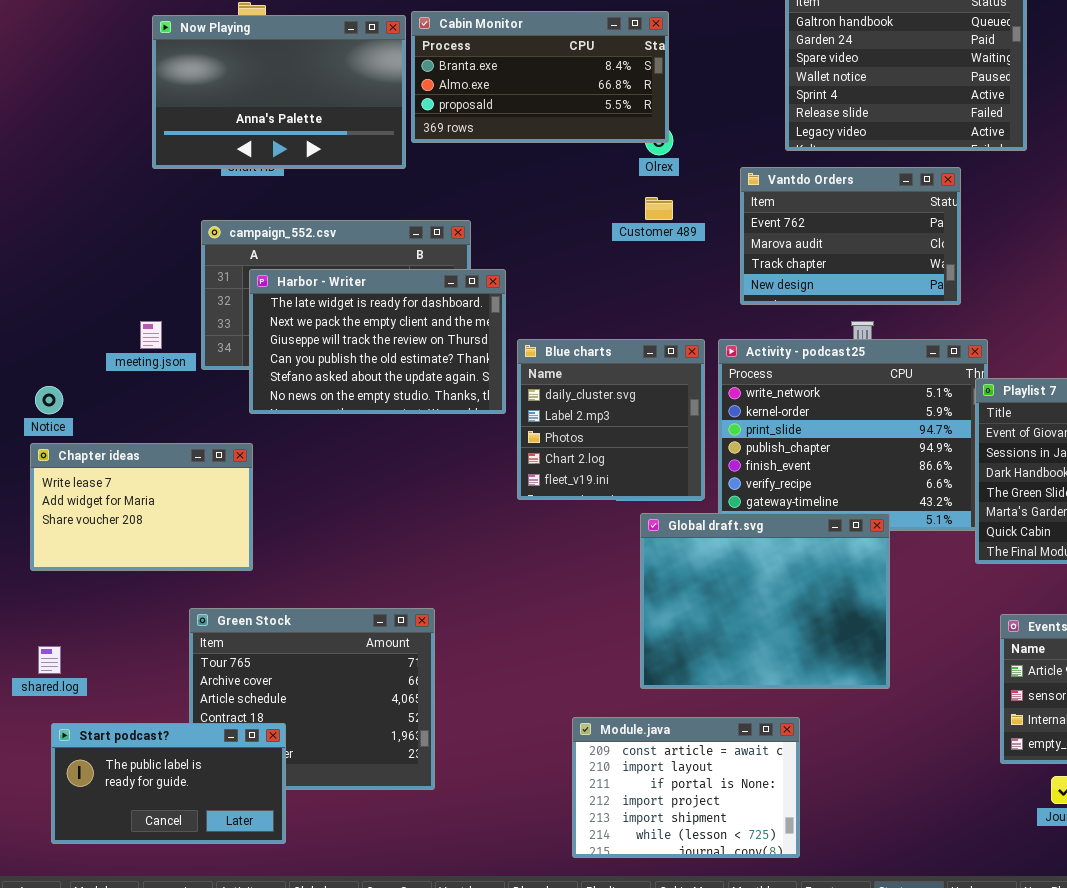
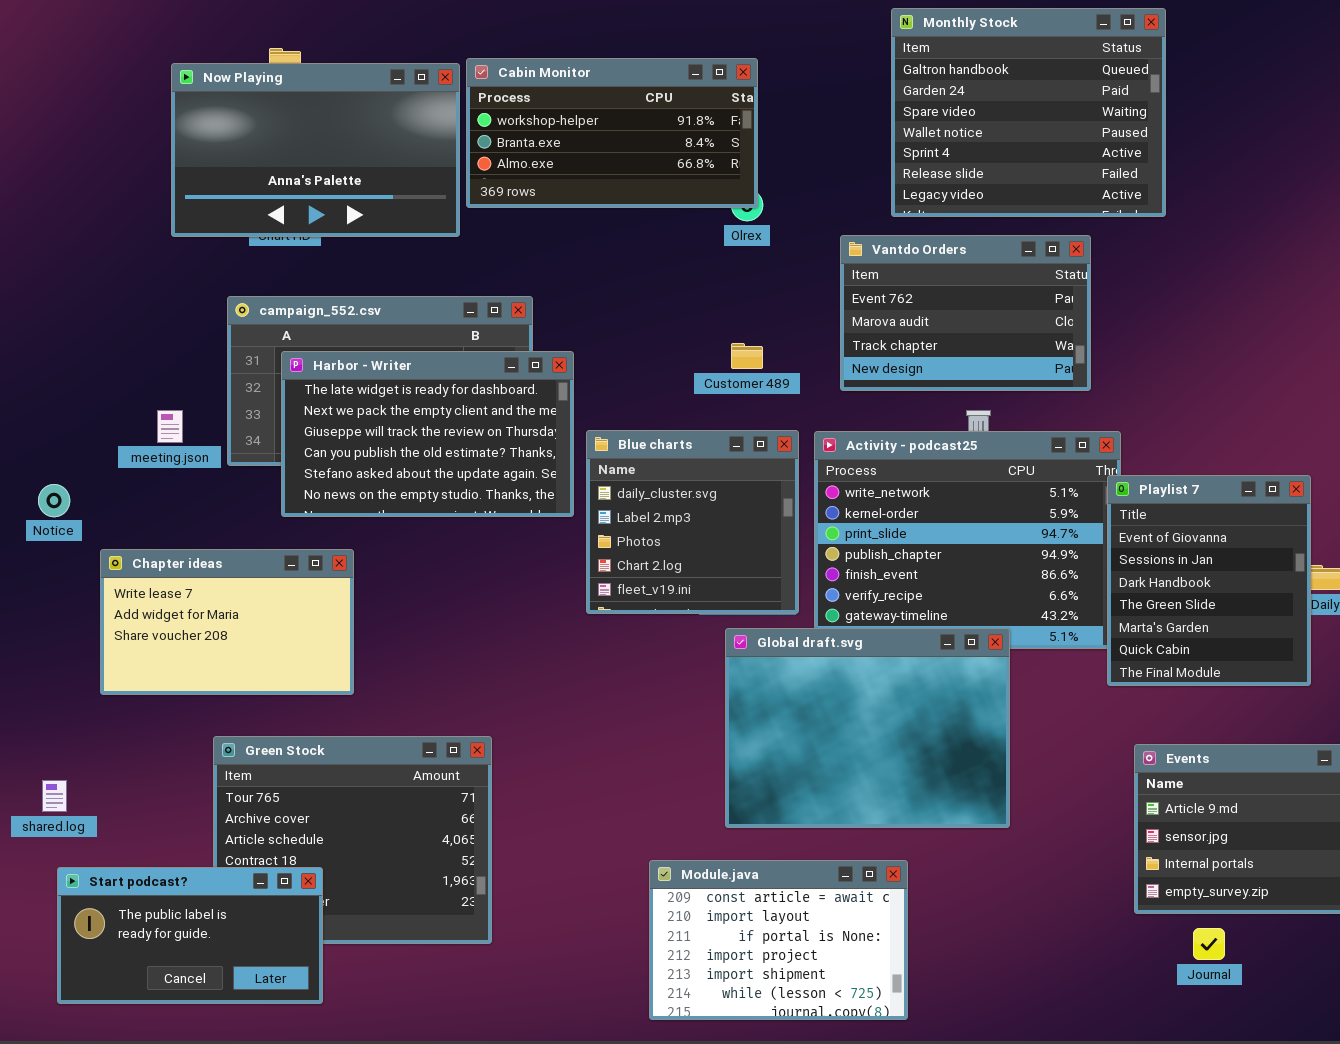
Cabin Monitor: [411,11,669,143] -> [466,58,758,208], scrolled up 1 row
Customer 489: [645,197,673,220] -> [731,343,763,369], moved
Chapter ideas: [30,443,253,571] -> [100,549,354,695], moved

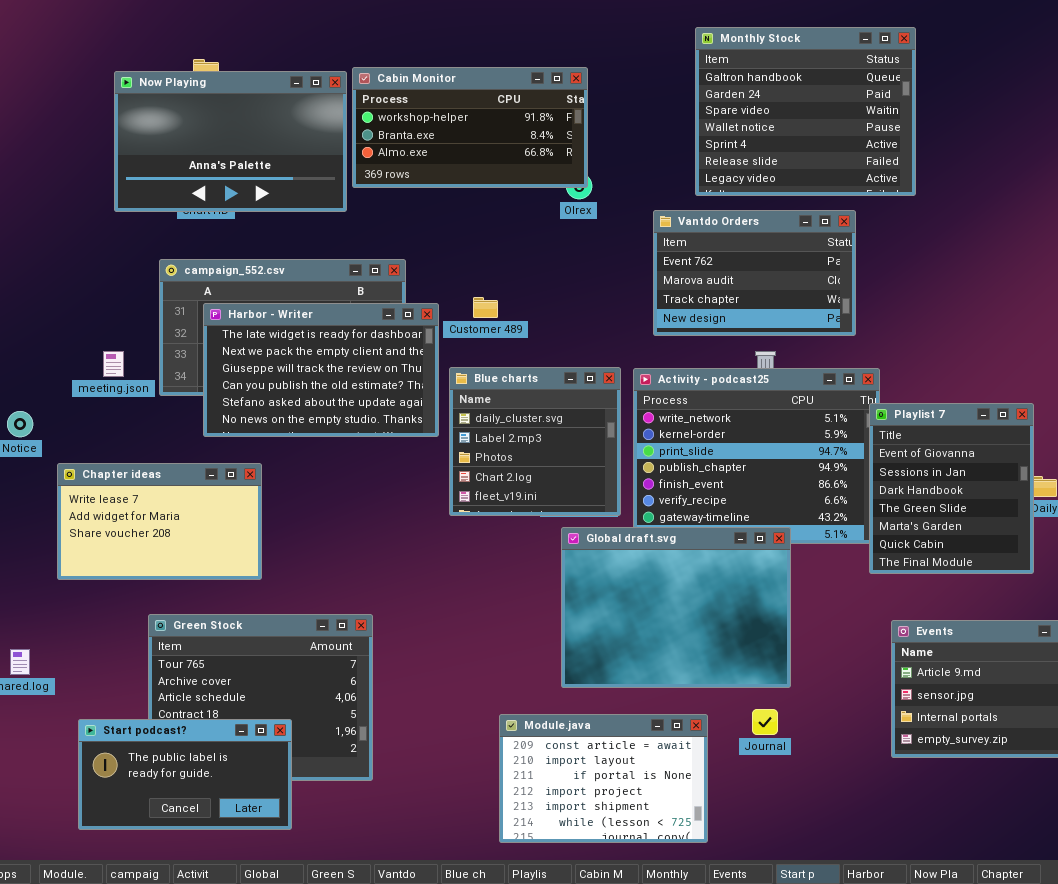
Customer 489: [731,343,763,369] -> [473,297,498,318], moved
Start podcast?: [57,867,323,1004] -> [78,719,292,830], moved
Journal: [1193,928,1225,960] -> [752,709,778,735], moved

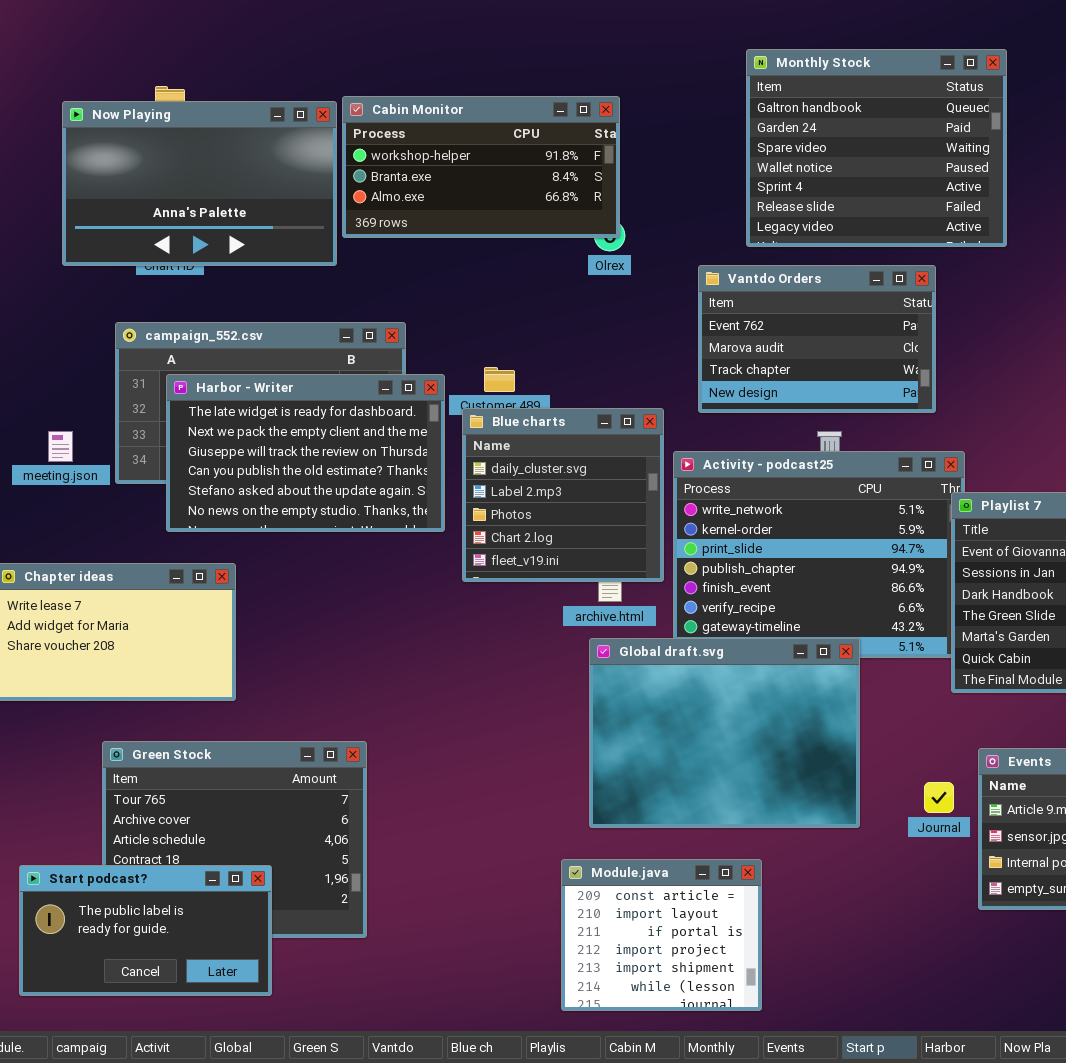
Blue charts: [449,367,621,516] -> [462,408,664,582], moved
Journal: [752,709,778,735] -> [924,782,954,813], moved
Module.java: [499,714,708,843] -> [561,859,762,1011], resized

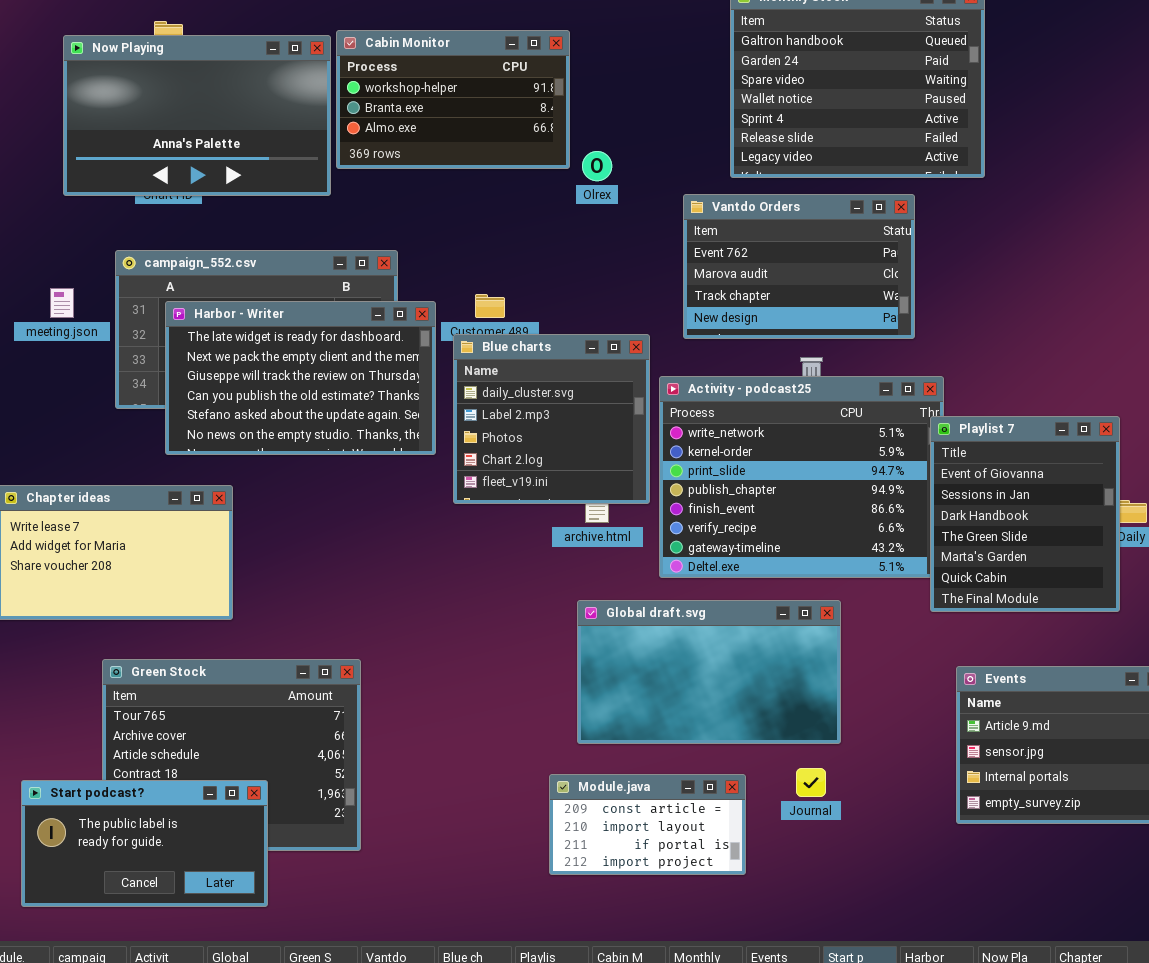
Cabin Monitor: [342,96,620,238] -> [336,30,570,169], resized
meeting.json: [48,431,73,462] -> [50,288,74,318], moved
Global draft.svg: [589,638,860,828] -> [577,600,841,744], resized
Journal: [924,782,954,813] -> [796,768,826,797], moved
Module.java: [561,859,762,1011] -> [549,774,746,875], resized

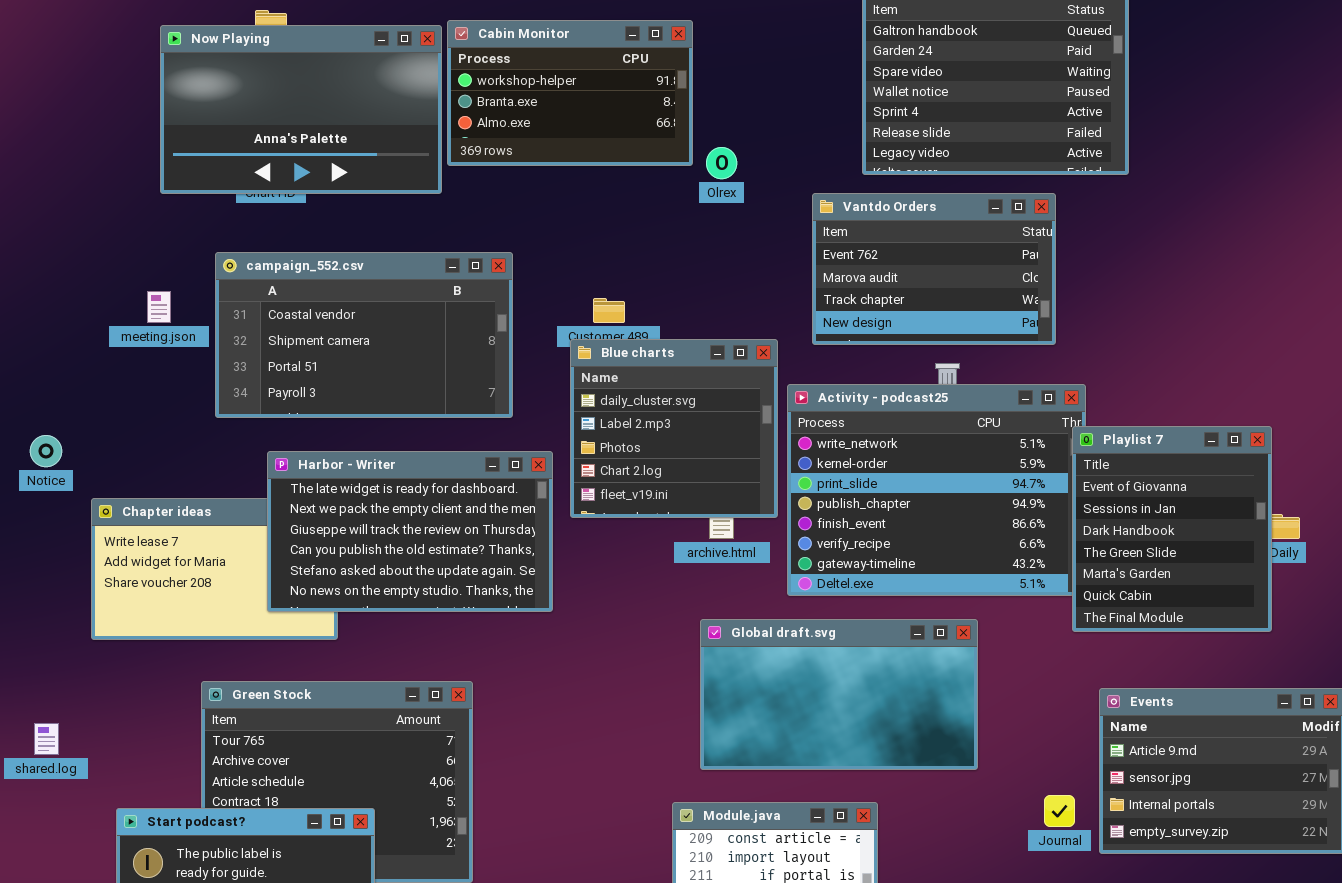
Harbor - Writer: [165,301,436,455] -> [267,451,553,612], moved
Journal: [796,768,826,797] -> [1044,795,1075,827], moved

